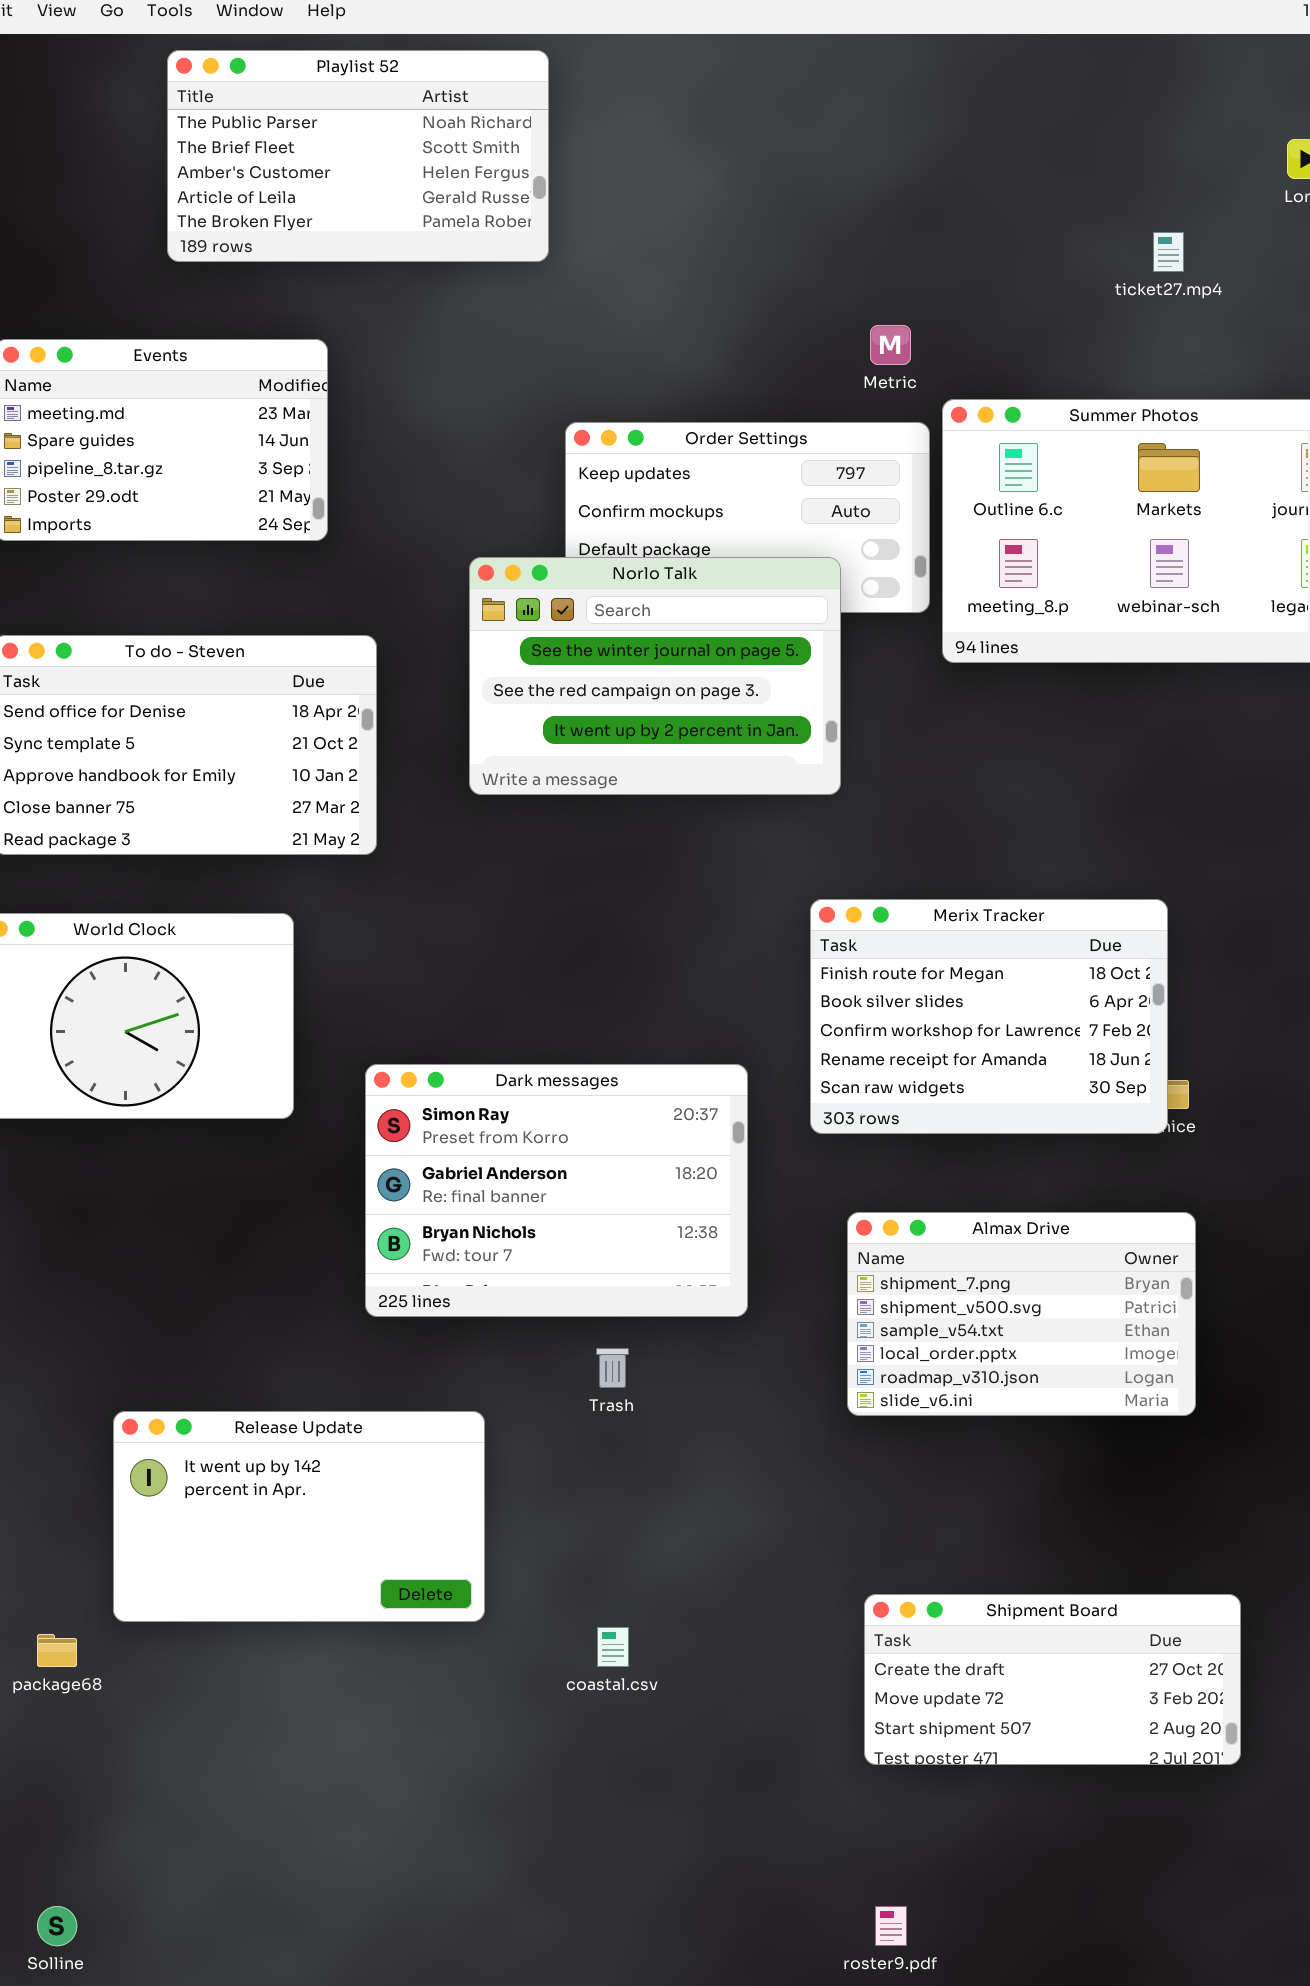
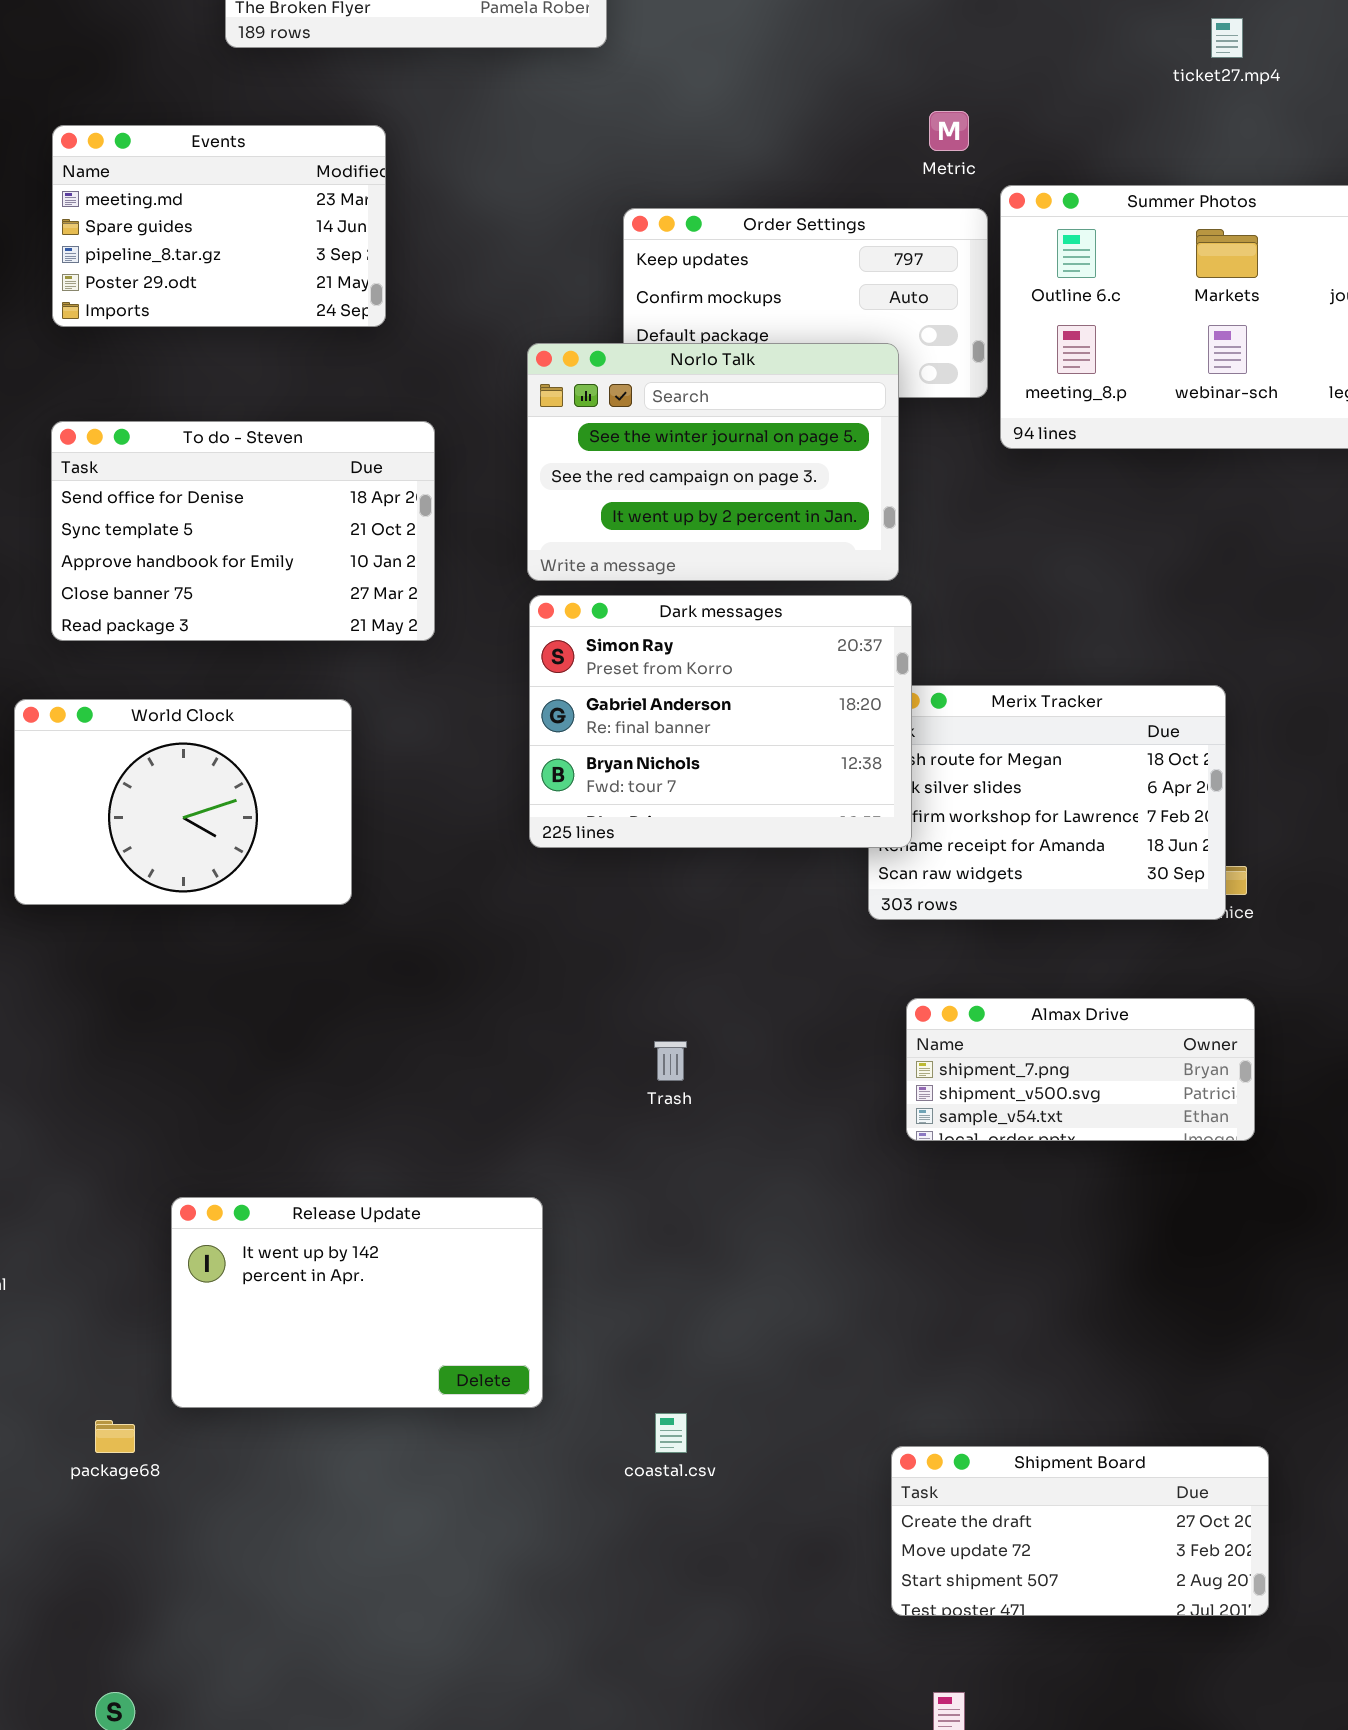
Dark messages: [365,1064,748,1317] -> [529,595,912,848], moved
Almax Drive: [847,1212,1196,1416] -> [906,998,1255,1141], resized
Trash: [596,1348,629,1388] -> [654,1041,687,1081], moved
Shipment Board: [864,1594,1241,1765] -> [891,1446,1269,1616], moved

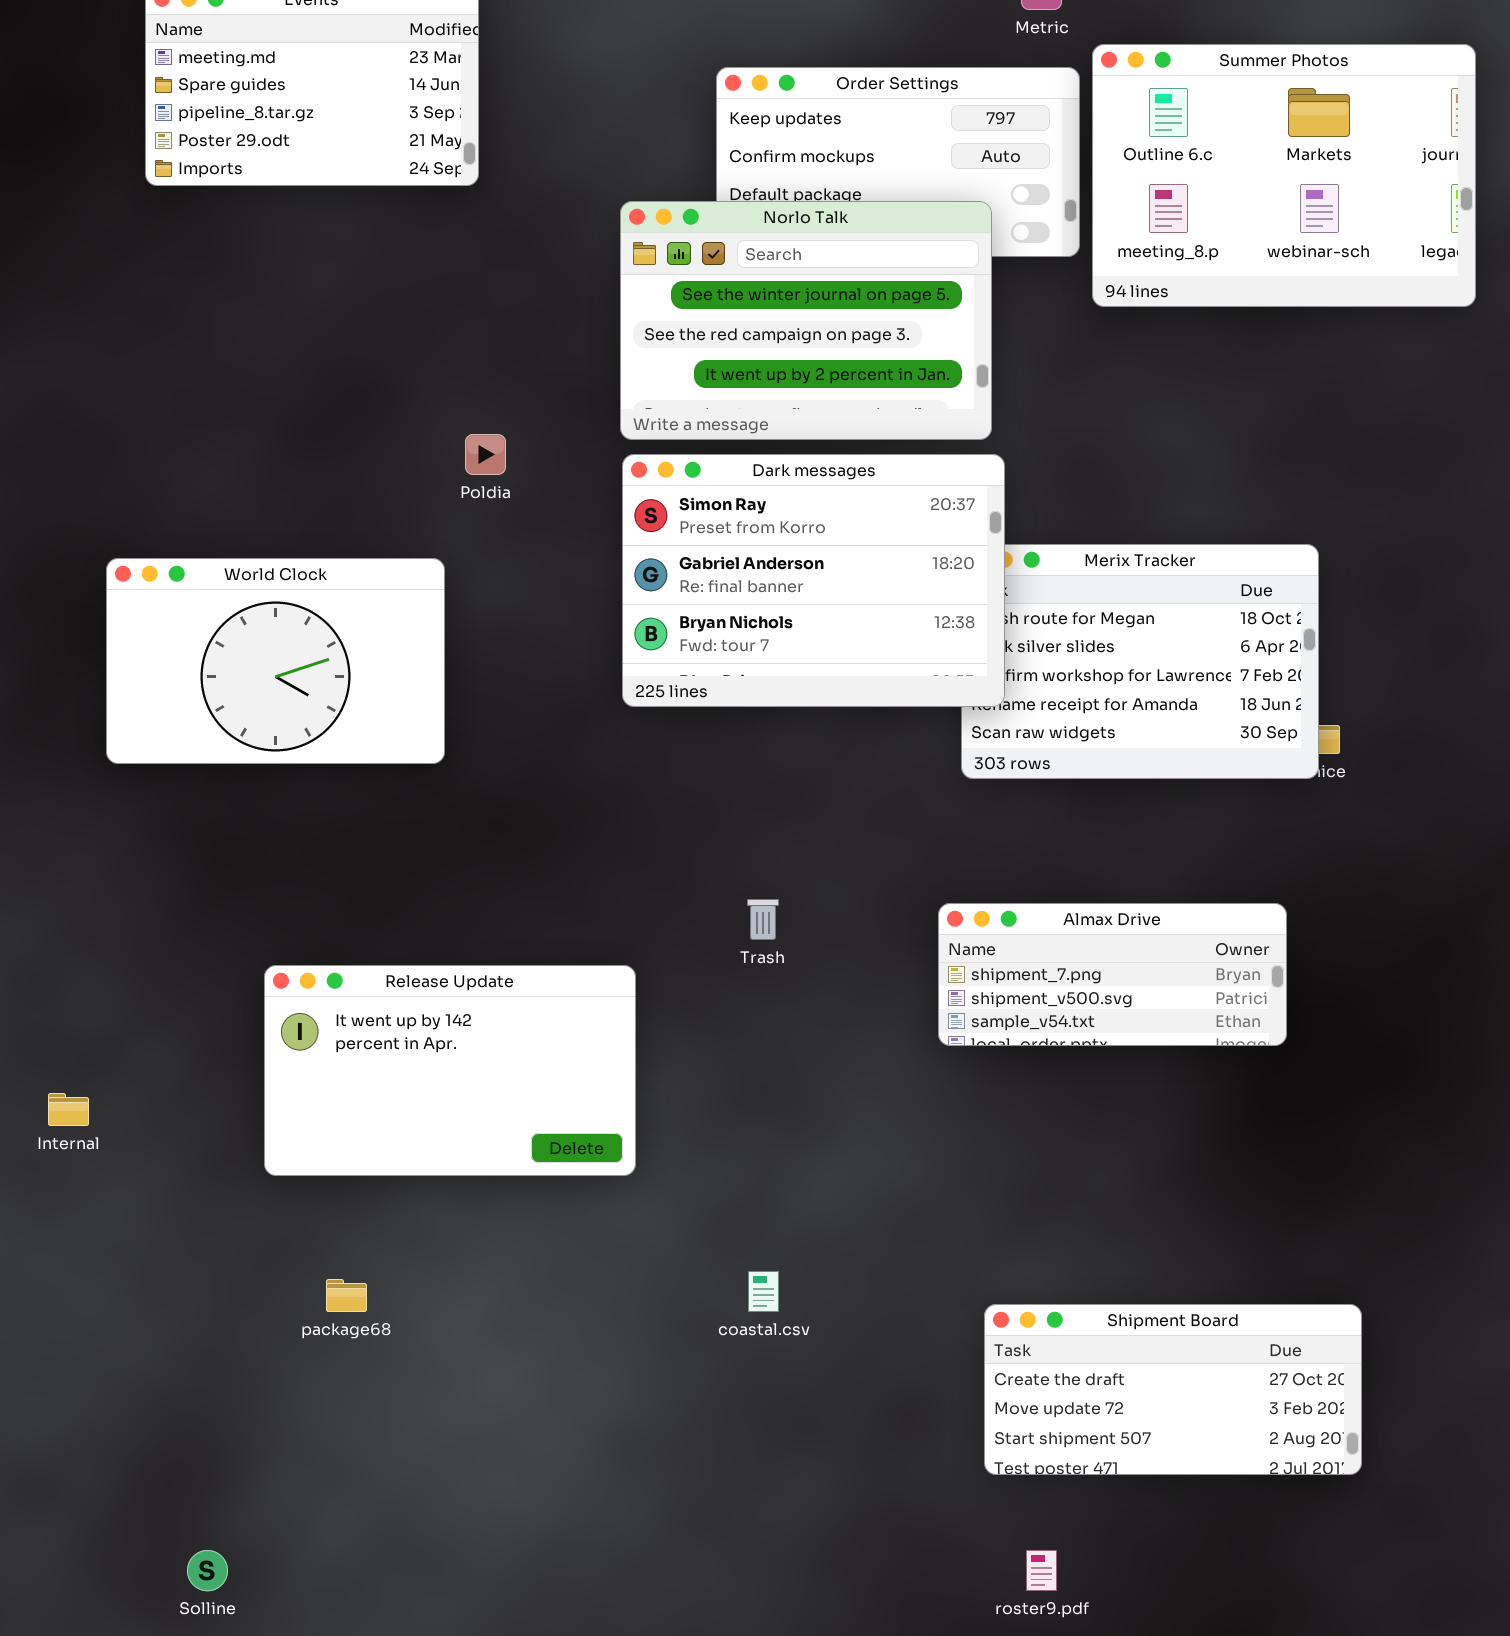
To do - Steven: [51,421,435,641] -> none, closed
Almax Drive: [906,998,1255,1141] -> [938,903,1287,1046], moved
Release Update: [171,1197,543,1408] -> [264,965,636,1176], moved
package68: [95,1420,135,1453] -> [326,1279,367,1312], moved

